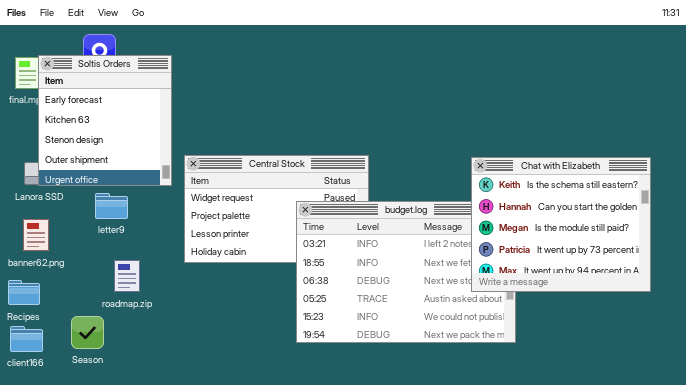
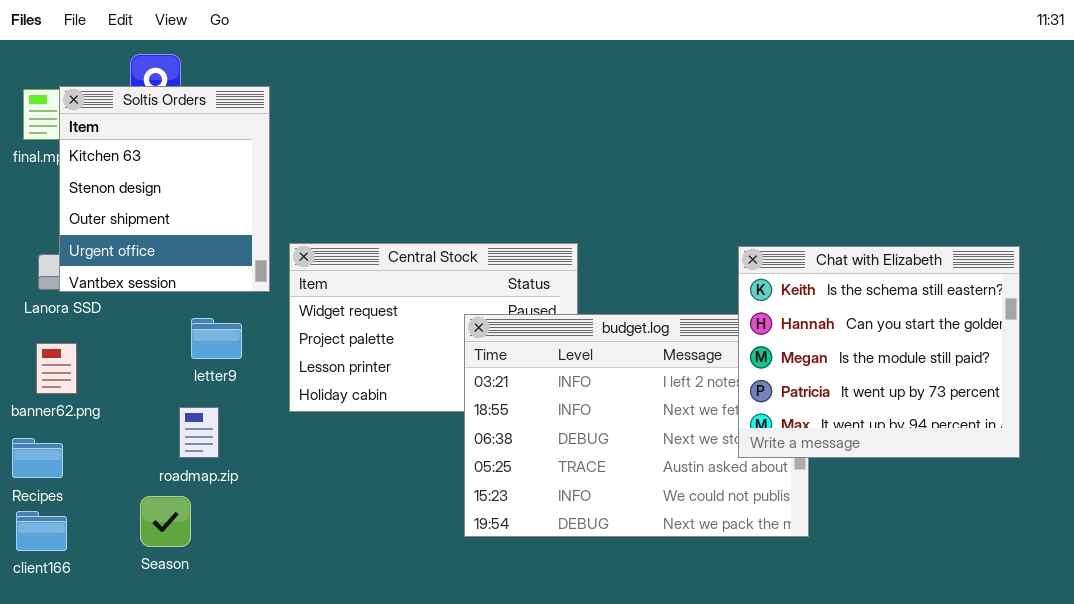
Soltis Orders: [38,55,172,186] -> [59,86,270,292], scrolled down 1 row
letter9: [95,193,128,219] -> [191,318,242,359], moved
Season: [71,316,104,349] -> [140,496,191,547], moved

